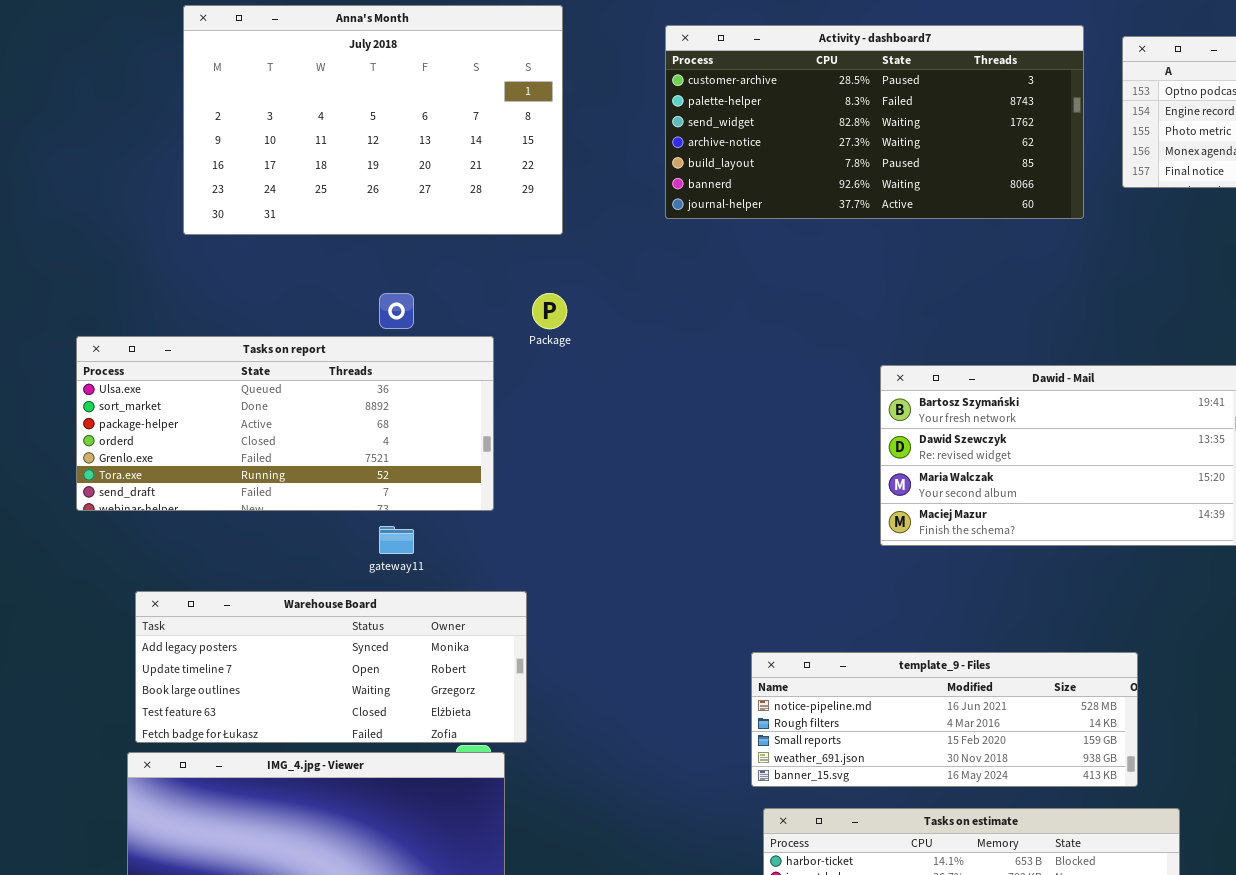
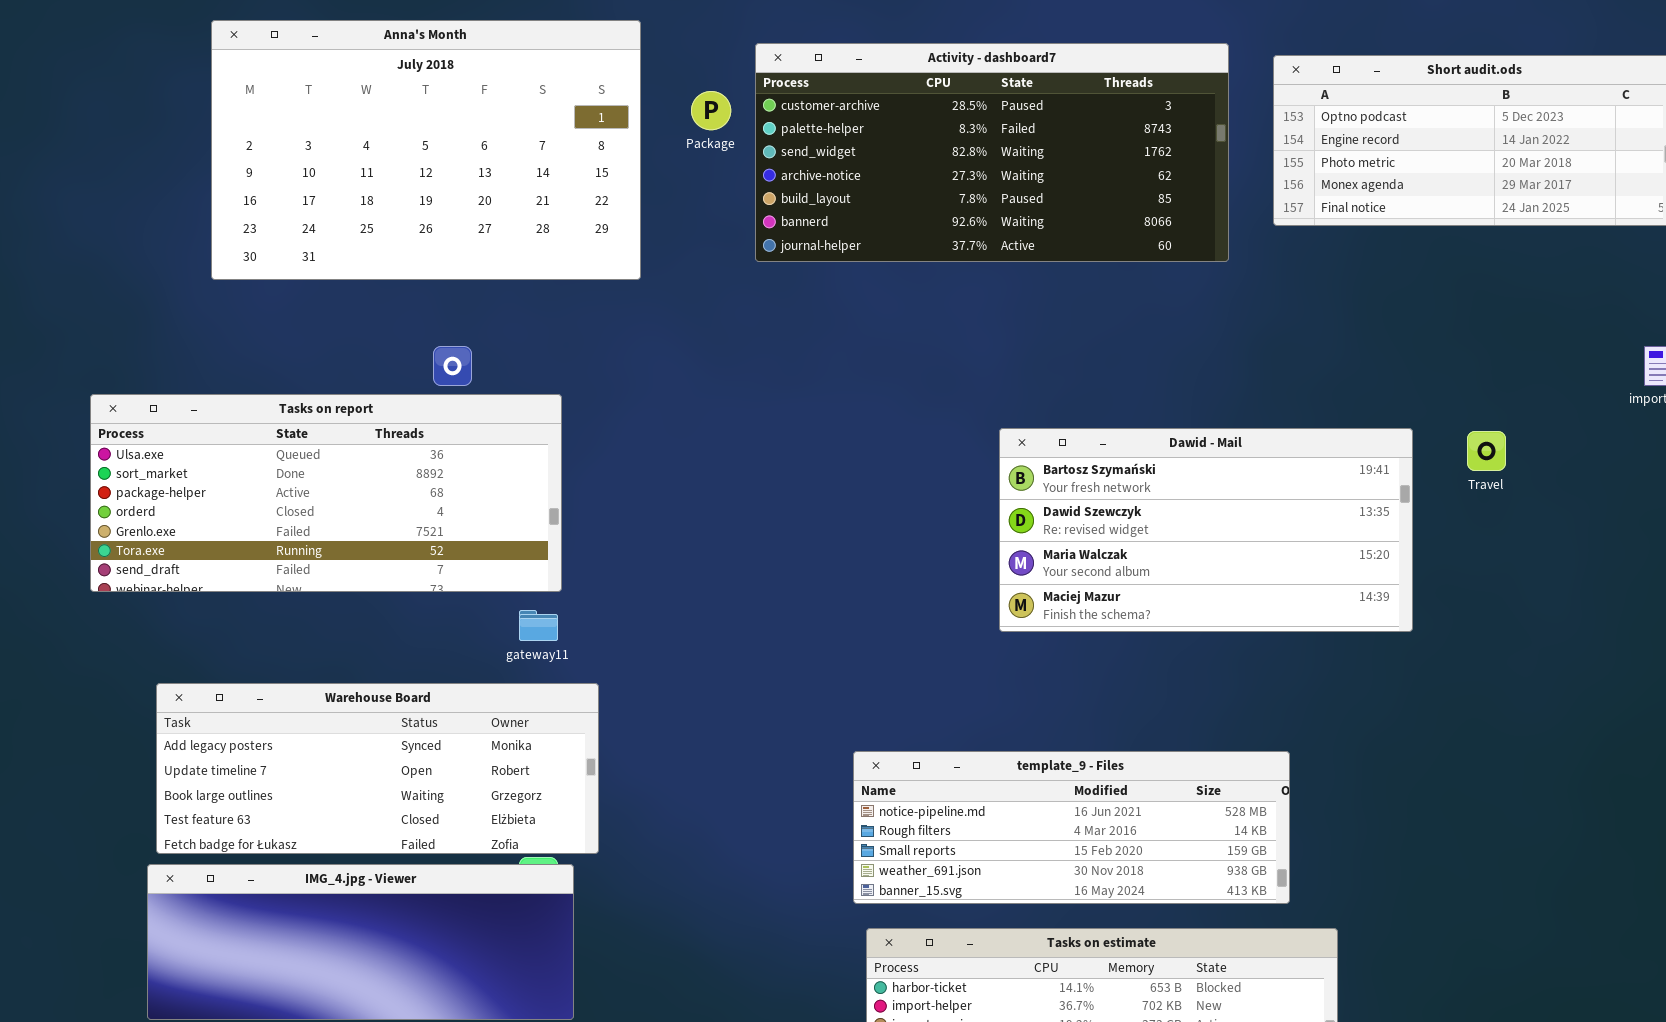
Package: [532,293,567,329] -> [691,91,731,130], moved
gateway11: [379,526,414,554] -> [519,610,558,641], moved

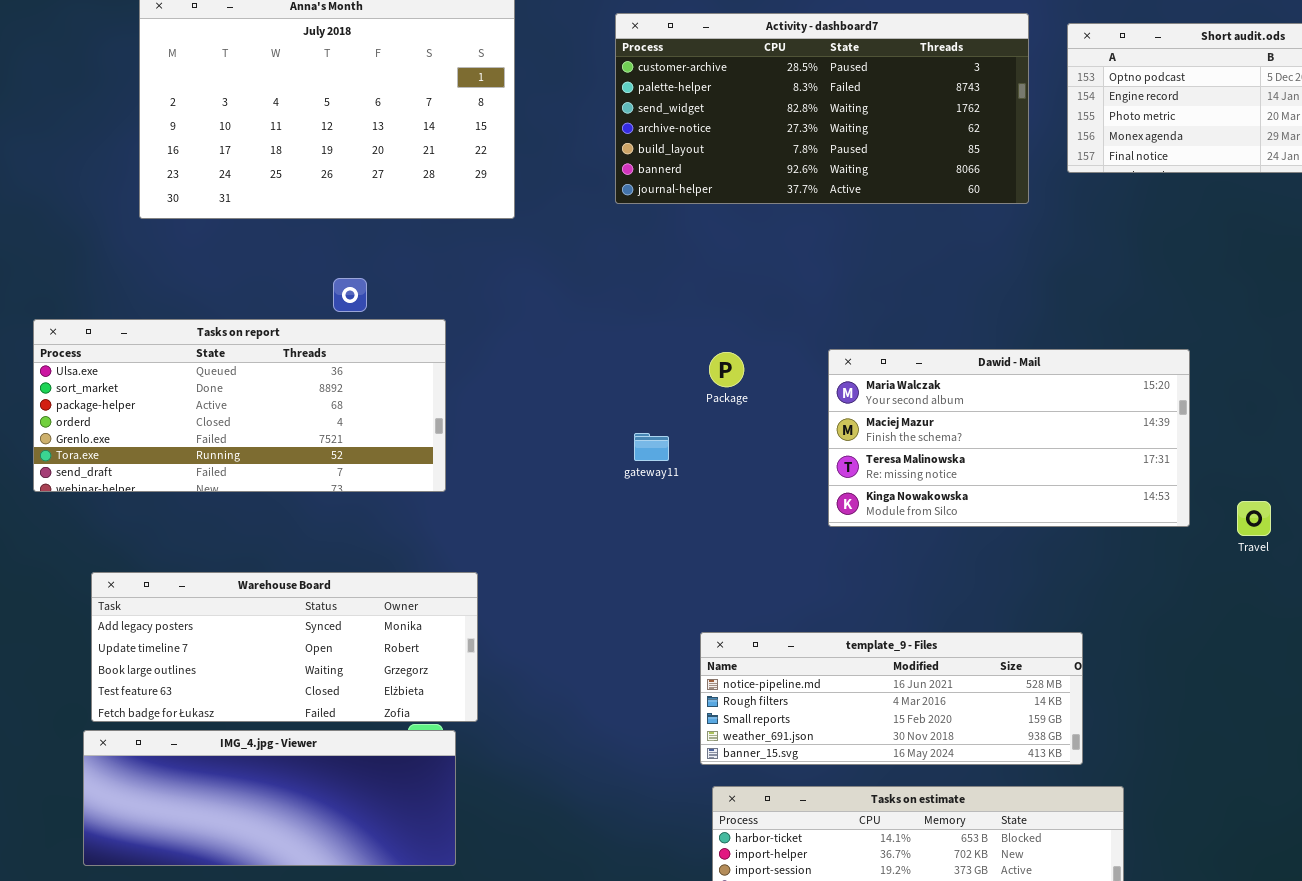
Package: [691,91,731,130] -> [709,352,744,387], moved
Dawid - Mail: [999,428,1413,632] -> [828,349,1190,527], scrolled down 2 rows
Travel: [1467,431,1506,471] -> [1237,501,1271,536], moved
gateway11: [519,610,558,641] -> [634,433,669,461], moved

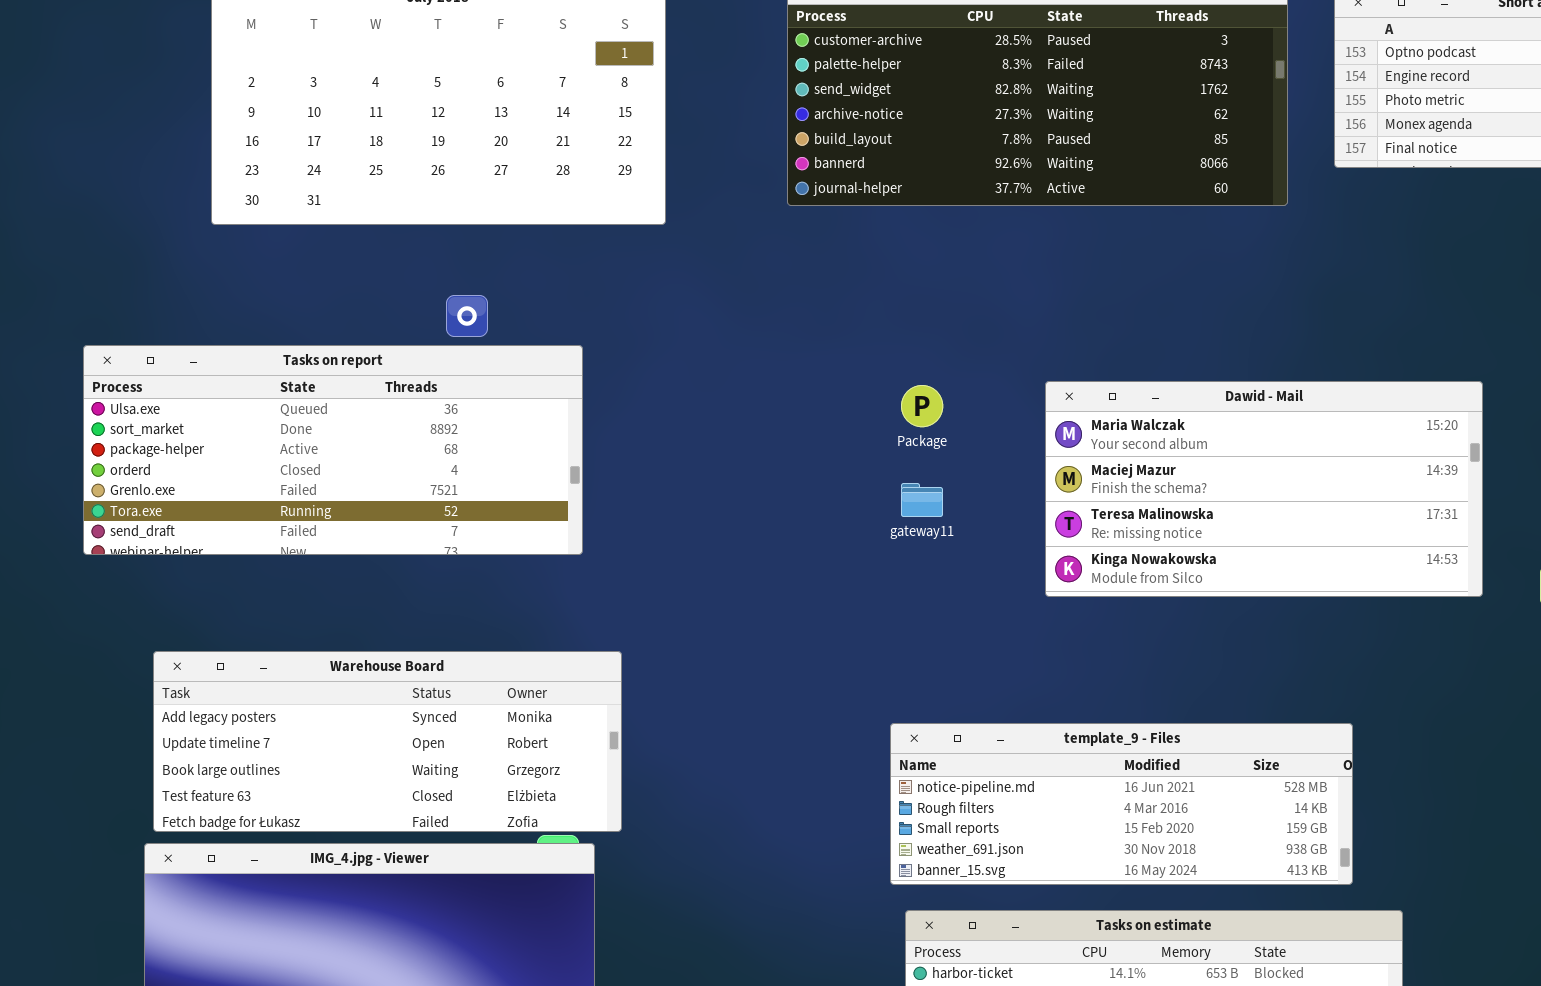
gateway11: [634,433,669,461] -> [901,483,943,517], moved

